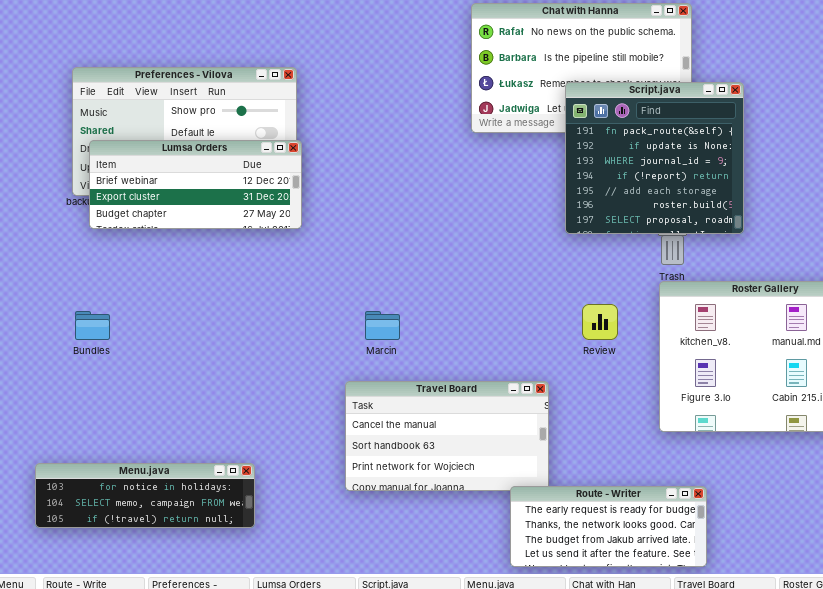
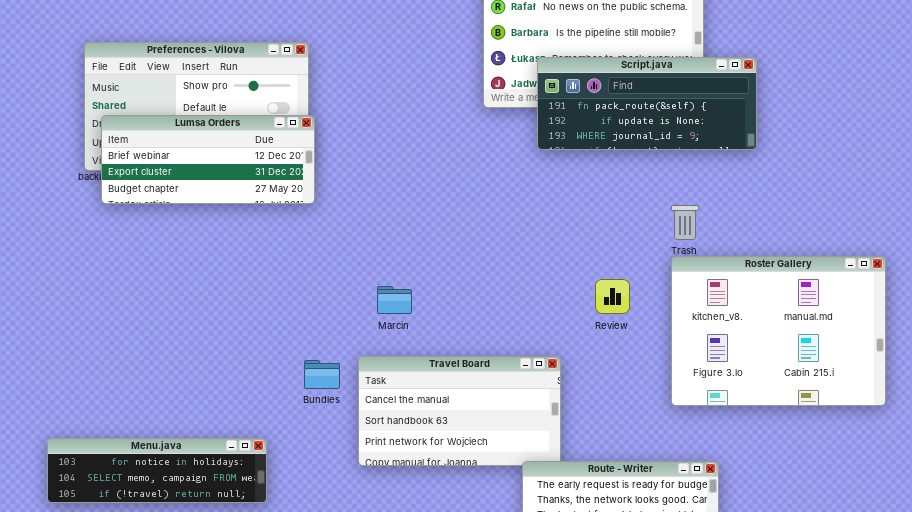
Script.java: [565,82,744,234] -> [537,57,757,150], resized
Bundles: [75,311,110,340] -> [304,360,340,389], moved

